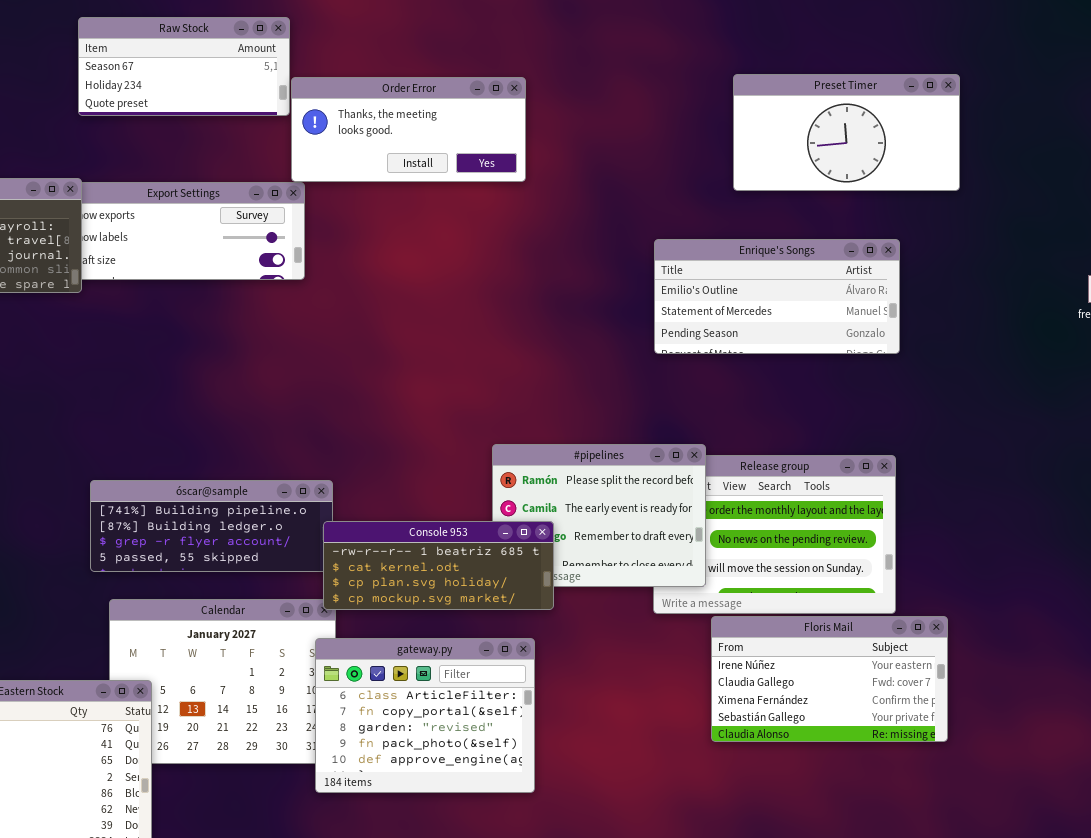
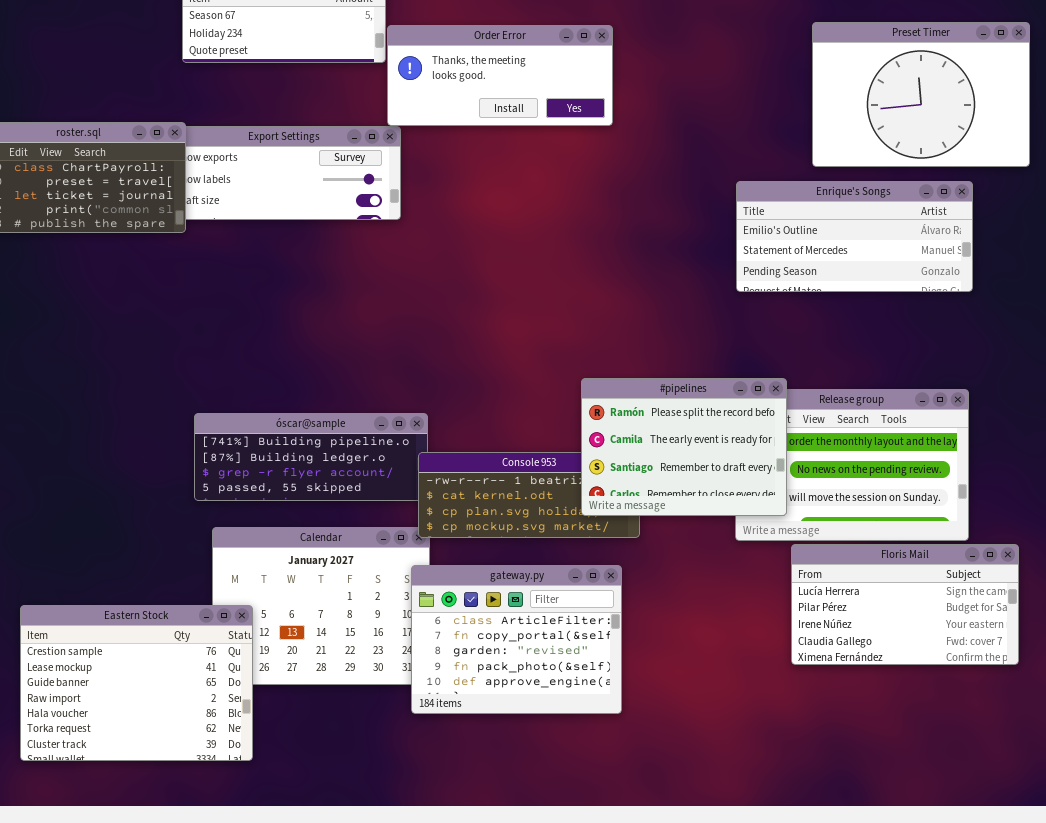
Preset Timer: [733,74,960,191] -> [812,22,1030,167], resized
#pipelines: [492,444,706,587] -> [581,378,787,516], raised
Floris Mail: [711,616,948,742] -> [791,544,1019,665], scrolled up 2 rows

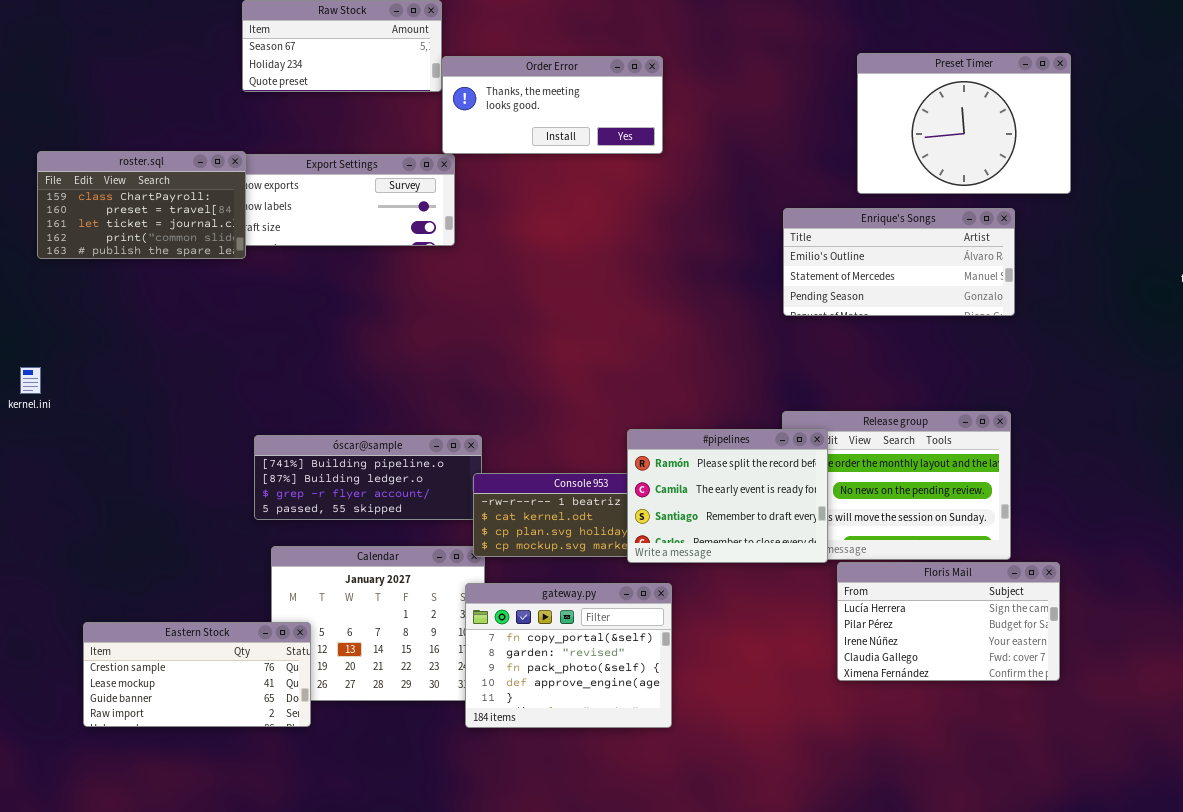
#pipelines: [581,378,787,516] -> [627,429,828,563], moved
gateway.py: [411,565,622,714] -> [465,583,672,728], scrolled down 1 row
Eastern Stock: [20,605,253,761] -> [83,622,311,727], resized

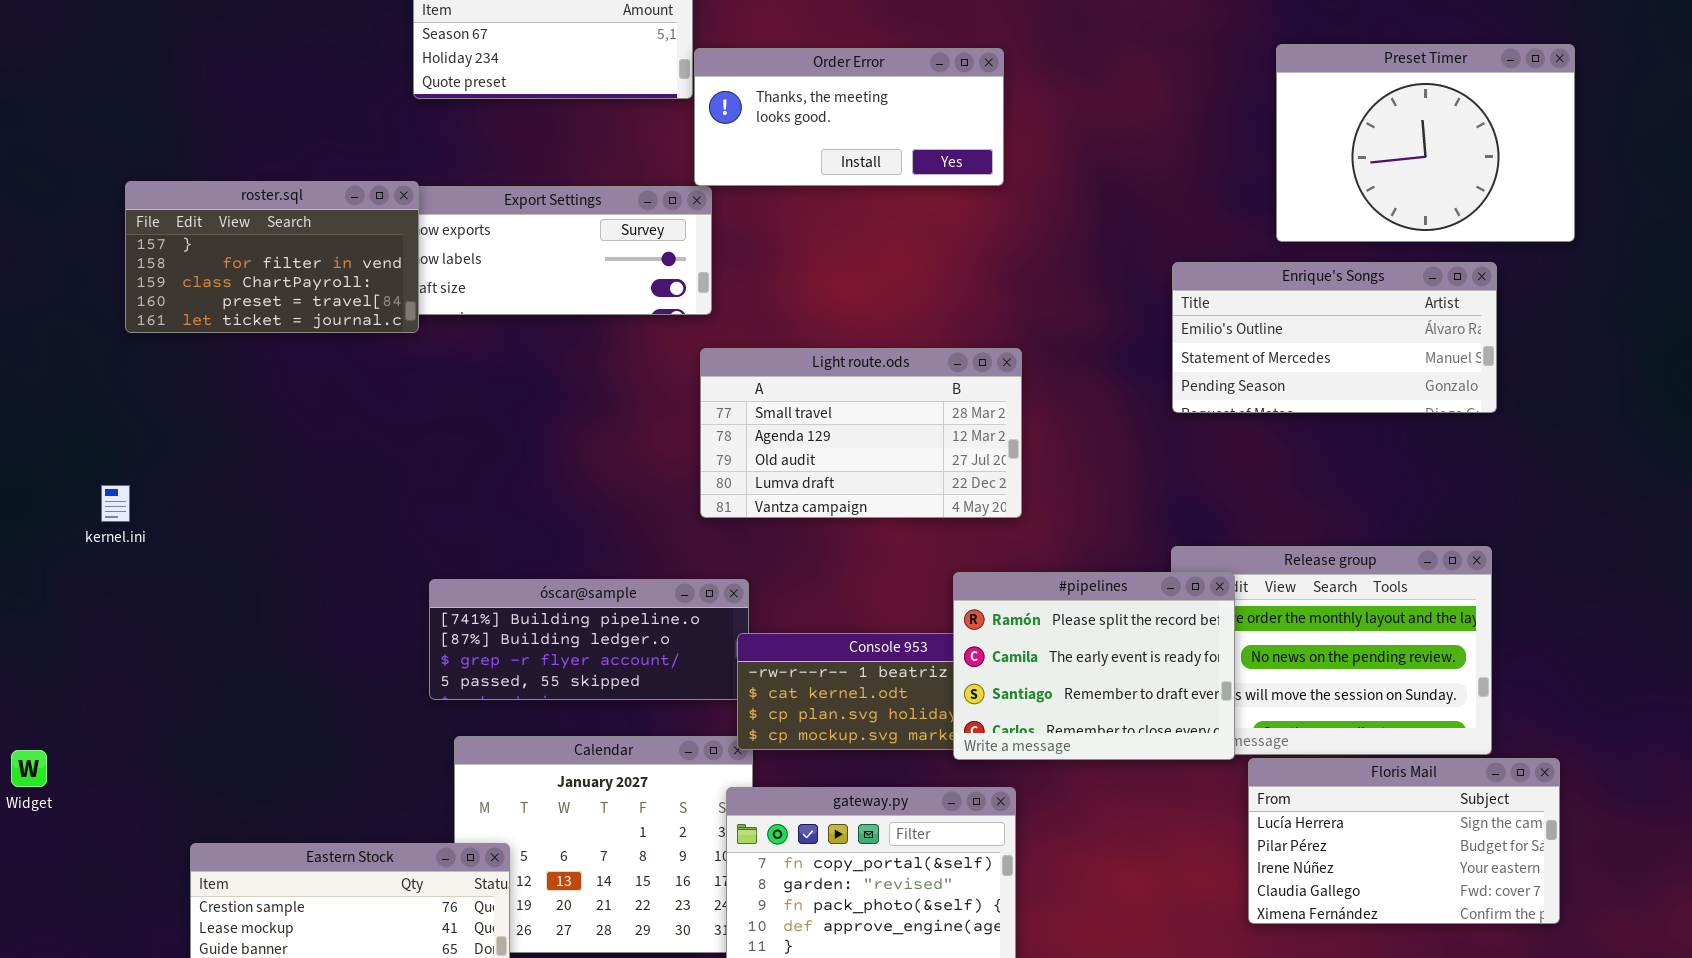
roster.sql: [37,151,246,259] -> [125,181,419,333], scrolled up 2 rows
Light route.ods: none -> [700,348,1022,518], opened

